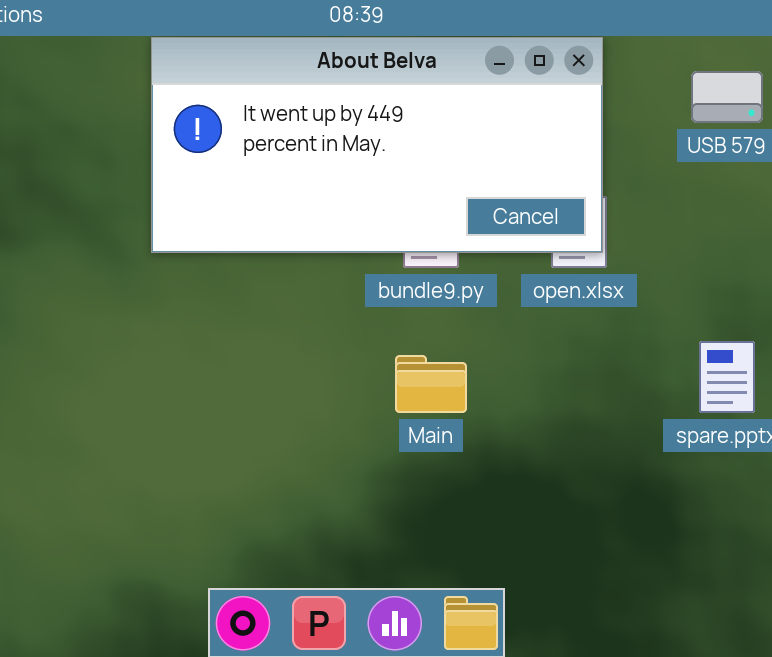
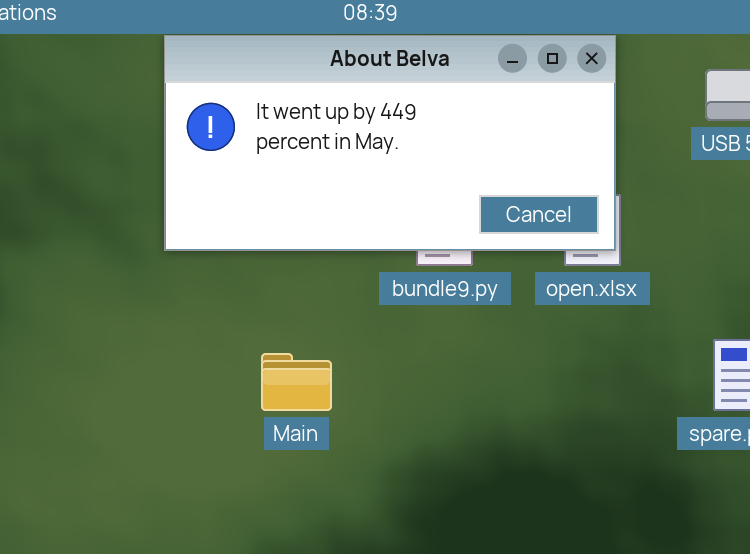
Main: [395,355,467,413] -> [261,353,332,411], moved

